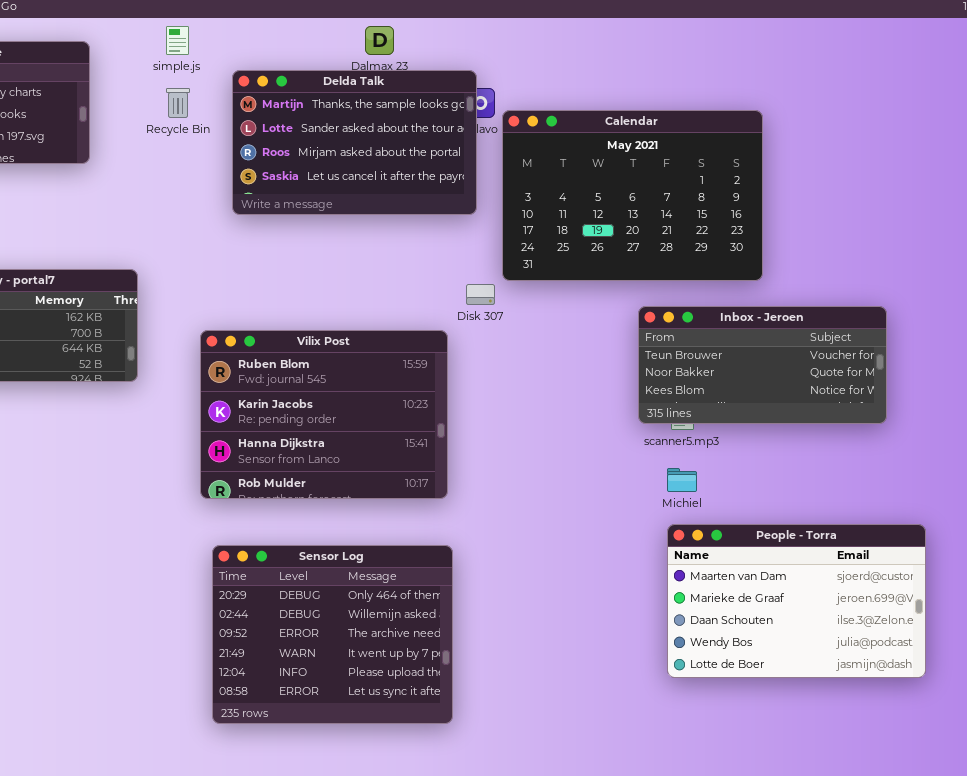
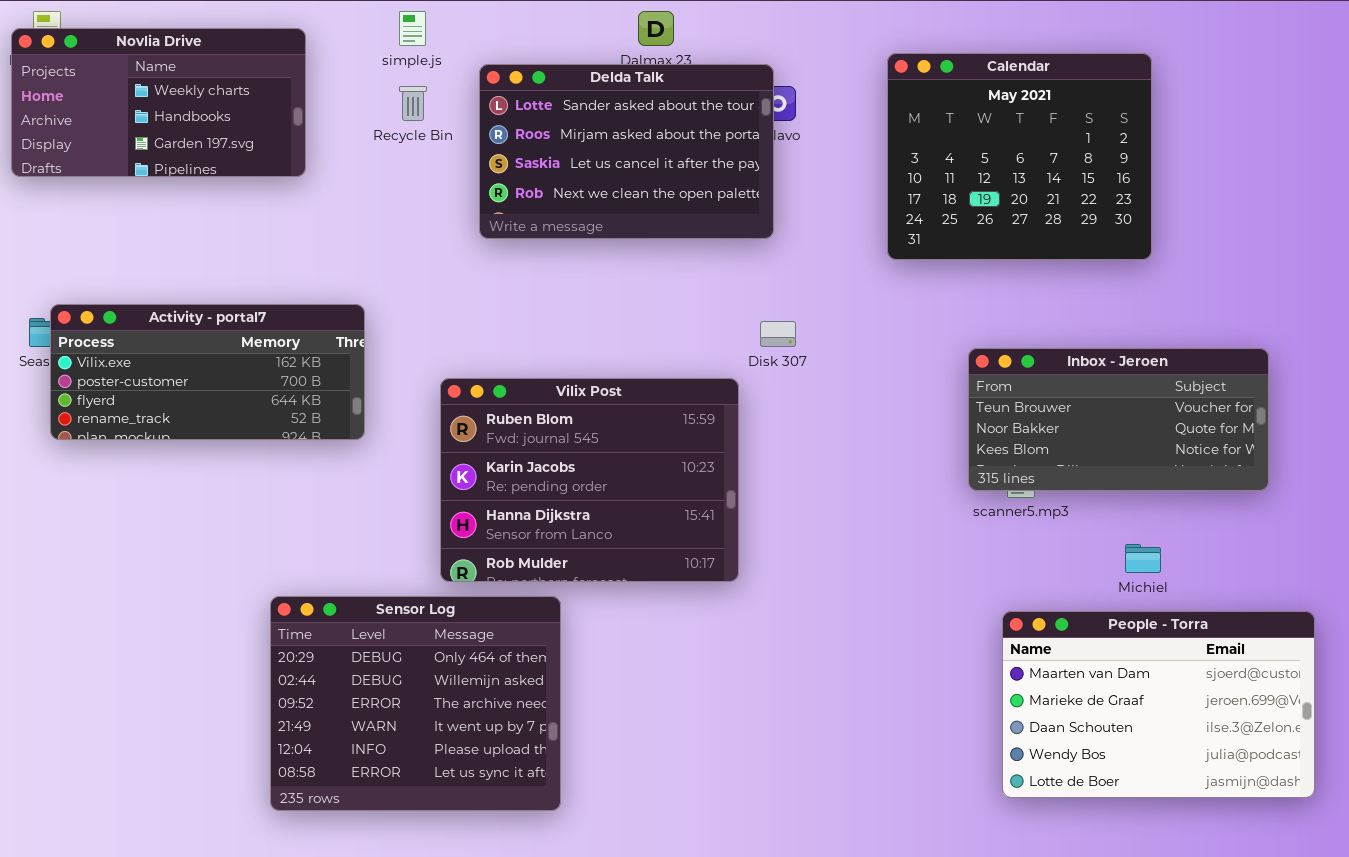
Delda Talk: [232,70,477,215] -> [479,64,774,239], scrolled down 1 row
Calendar: [502,110,763,281] -> [887,53,1152,260], moved, resized
Michiel: [667,468,697,492] -> [1125,544,1161,573], moved
Sensor Log: [212,545,453,724] -> [270,596,561,811], moved

